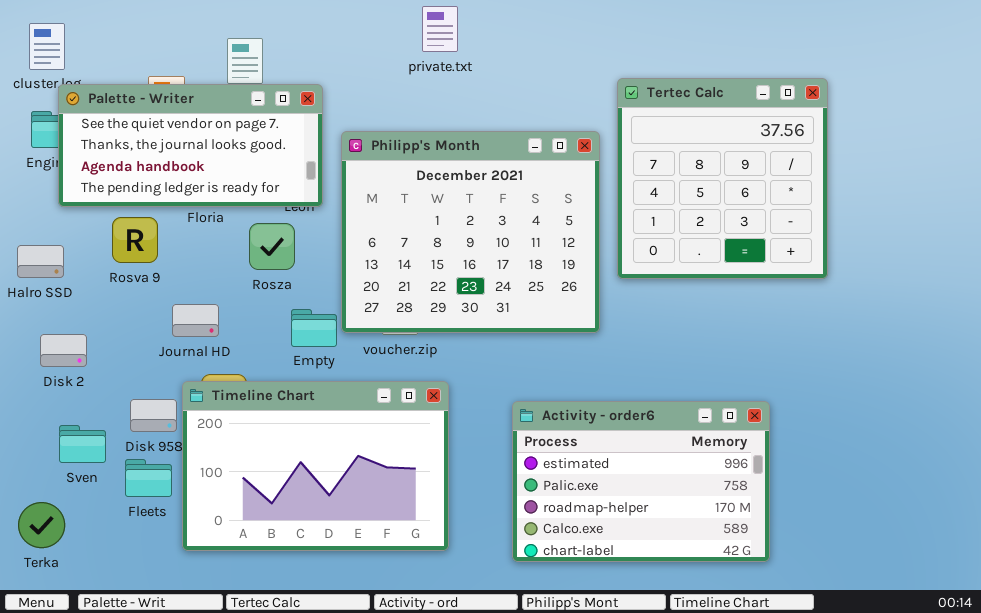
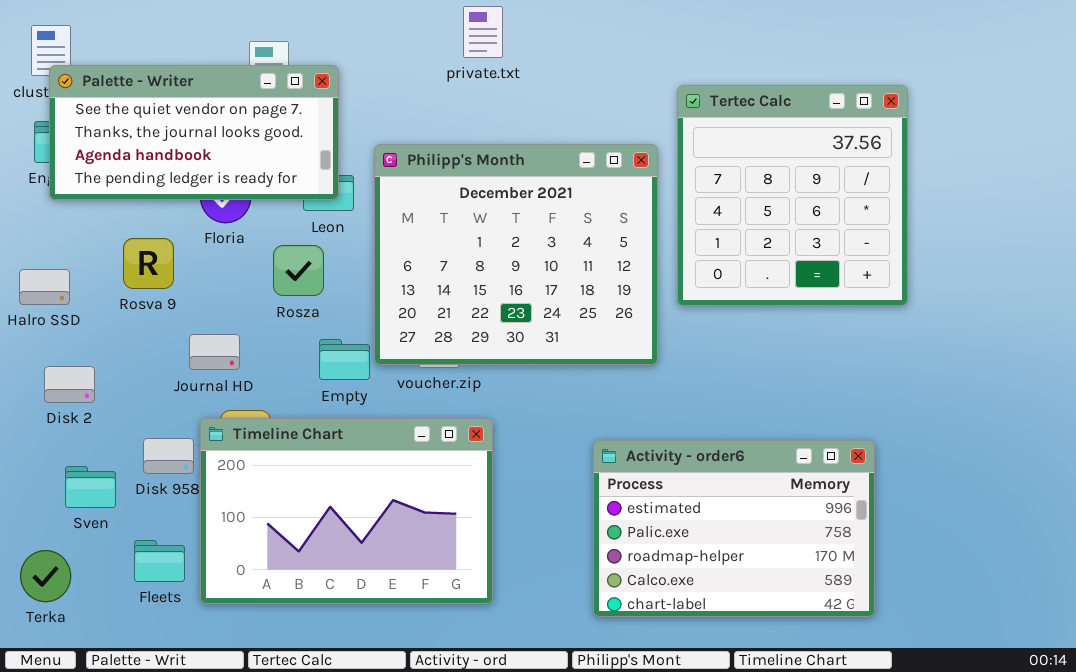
Palette - Writer: [58,84,323,207] -> [49,65,339,200], moved
Activity - order6: [512,401,770,562] -> [593,440,875,617], moved
Fleets: [125,459,172,497] -> [134,540,185,582], moved

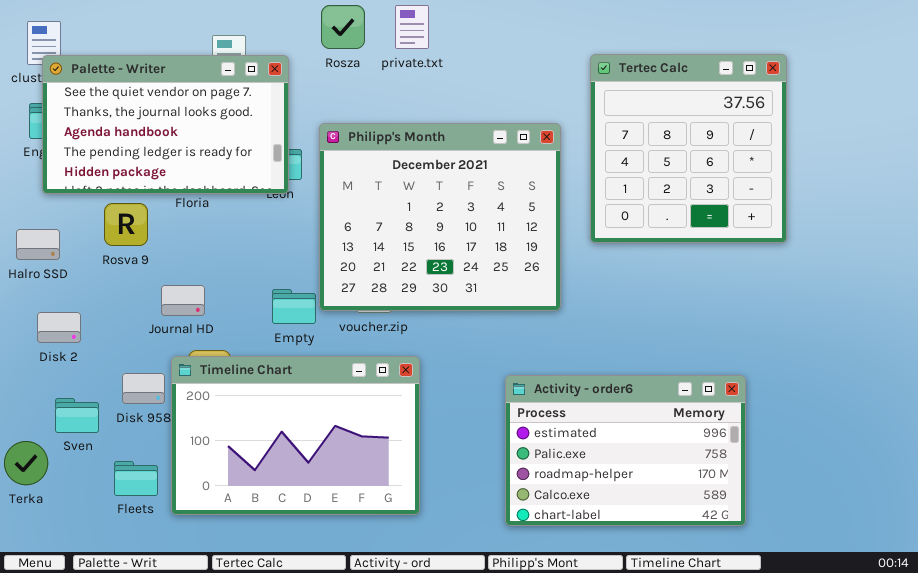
Palette - Writer: [49,65,339,200] -> [42,55,289,194], resized
Tertec Calc: [677,85,908,306] -> [590,54,787,243], moved
Rosza: [273,245,324,296] -> [321,5,365,49], moved
Terka: [20,550,71,602] -> [4,441,48,485], moved

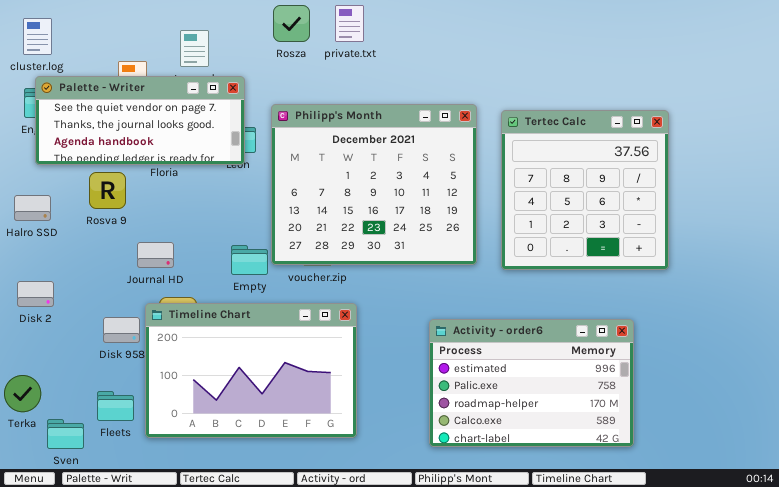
Tertec Calc: [590,54,787,243] -> [501,110,669,270], moved
Palette - Writer: [42,55,289,194] -> [35,76,245,165], resized
Disk 2: [37,312,81,343] -> [17,281,54,307], moved
Sven: [55,398,99,433] -> [47,419,84,449], moved

